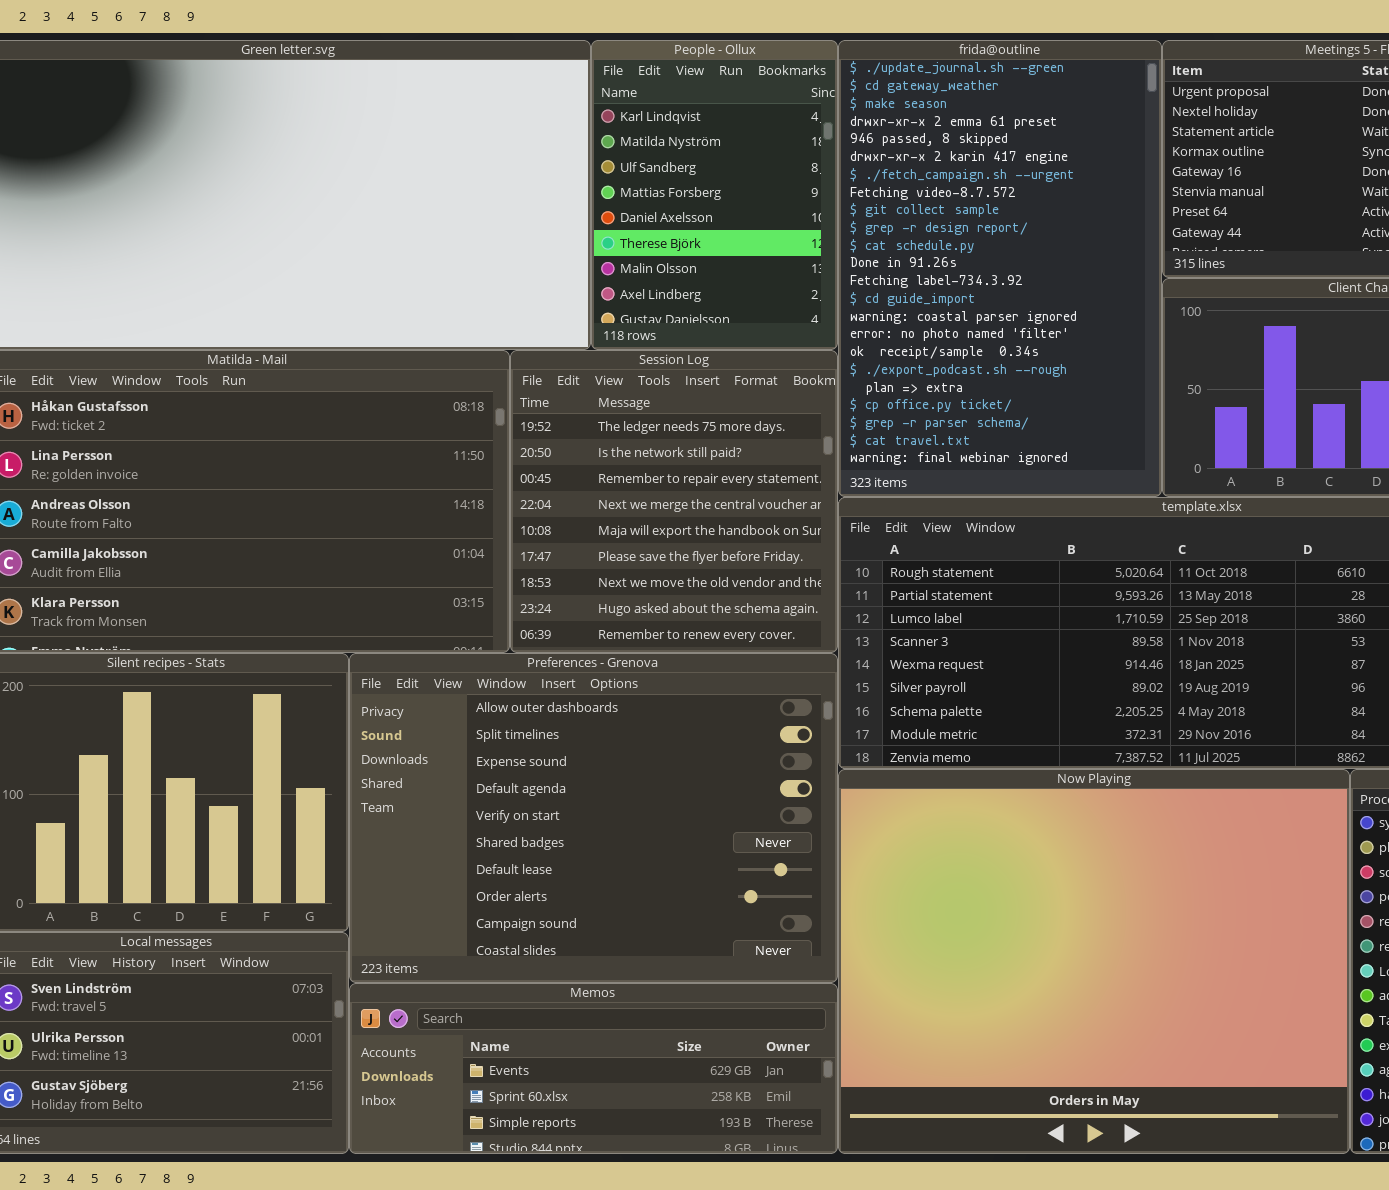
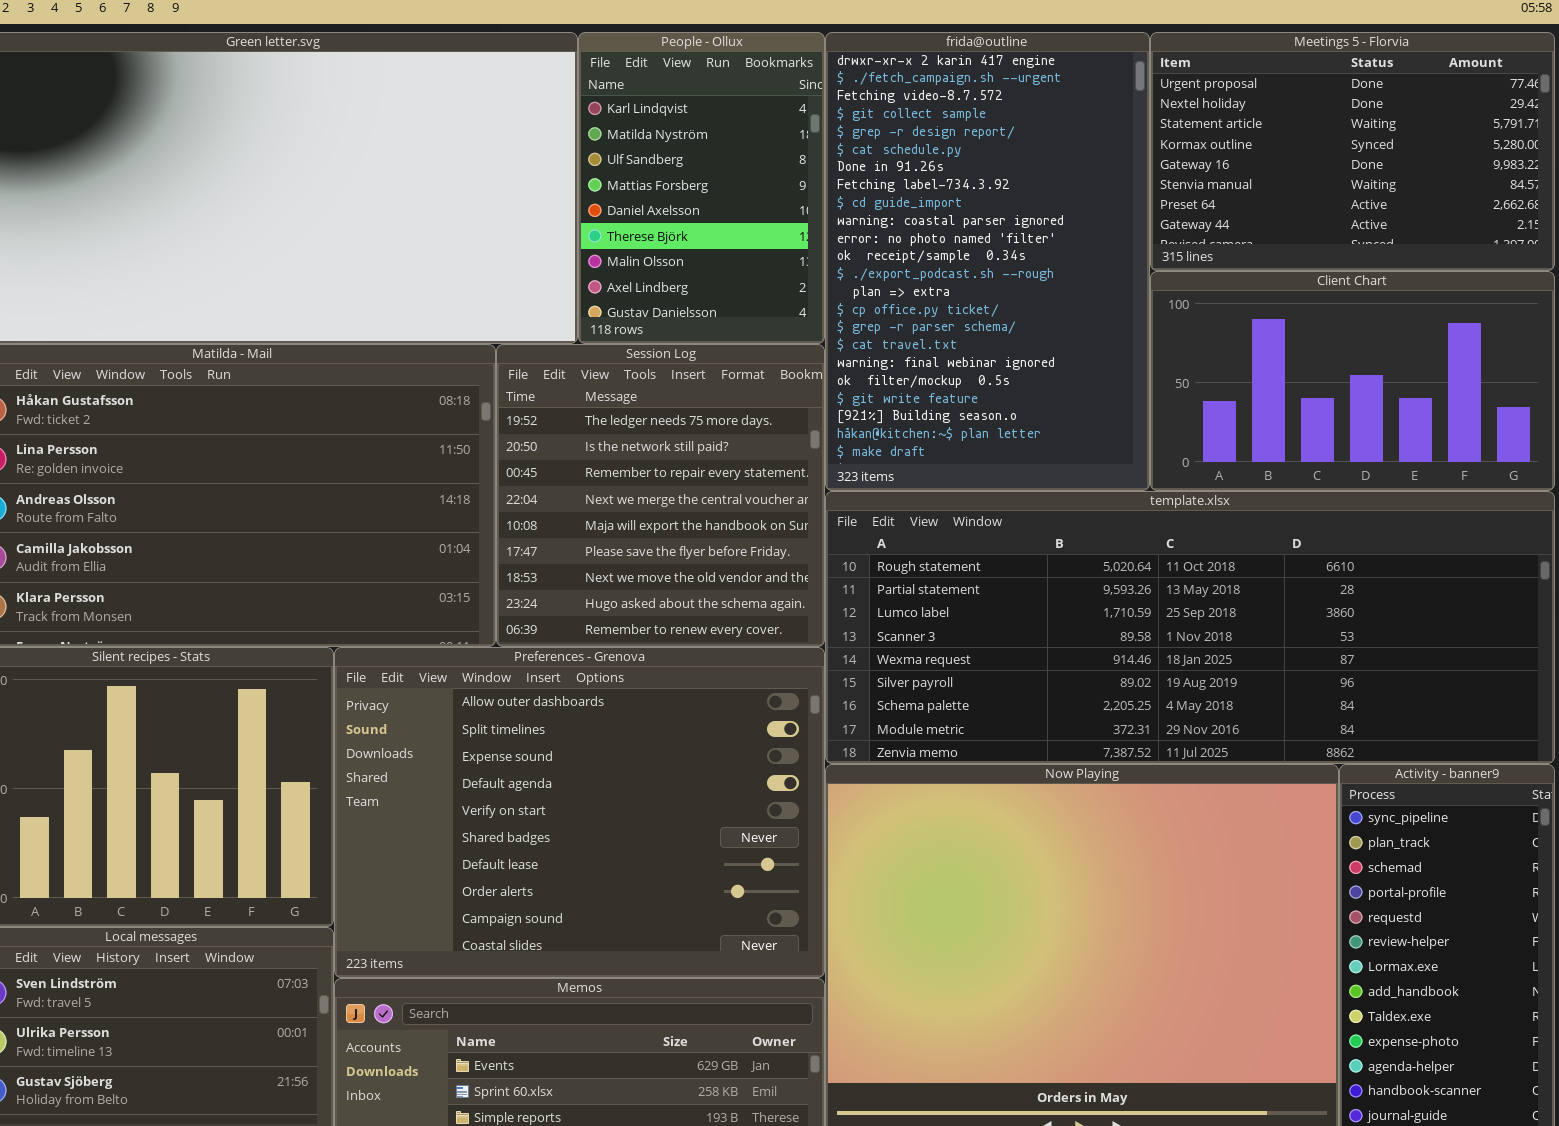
frida@outline: [838,40,1162,497] -> [825,32,1150,491], scrolled down 5 rows

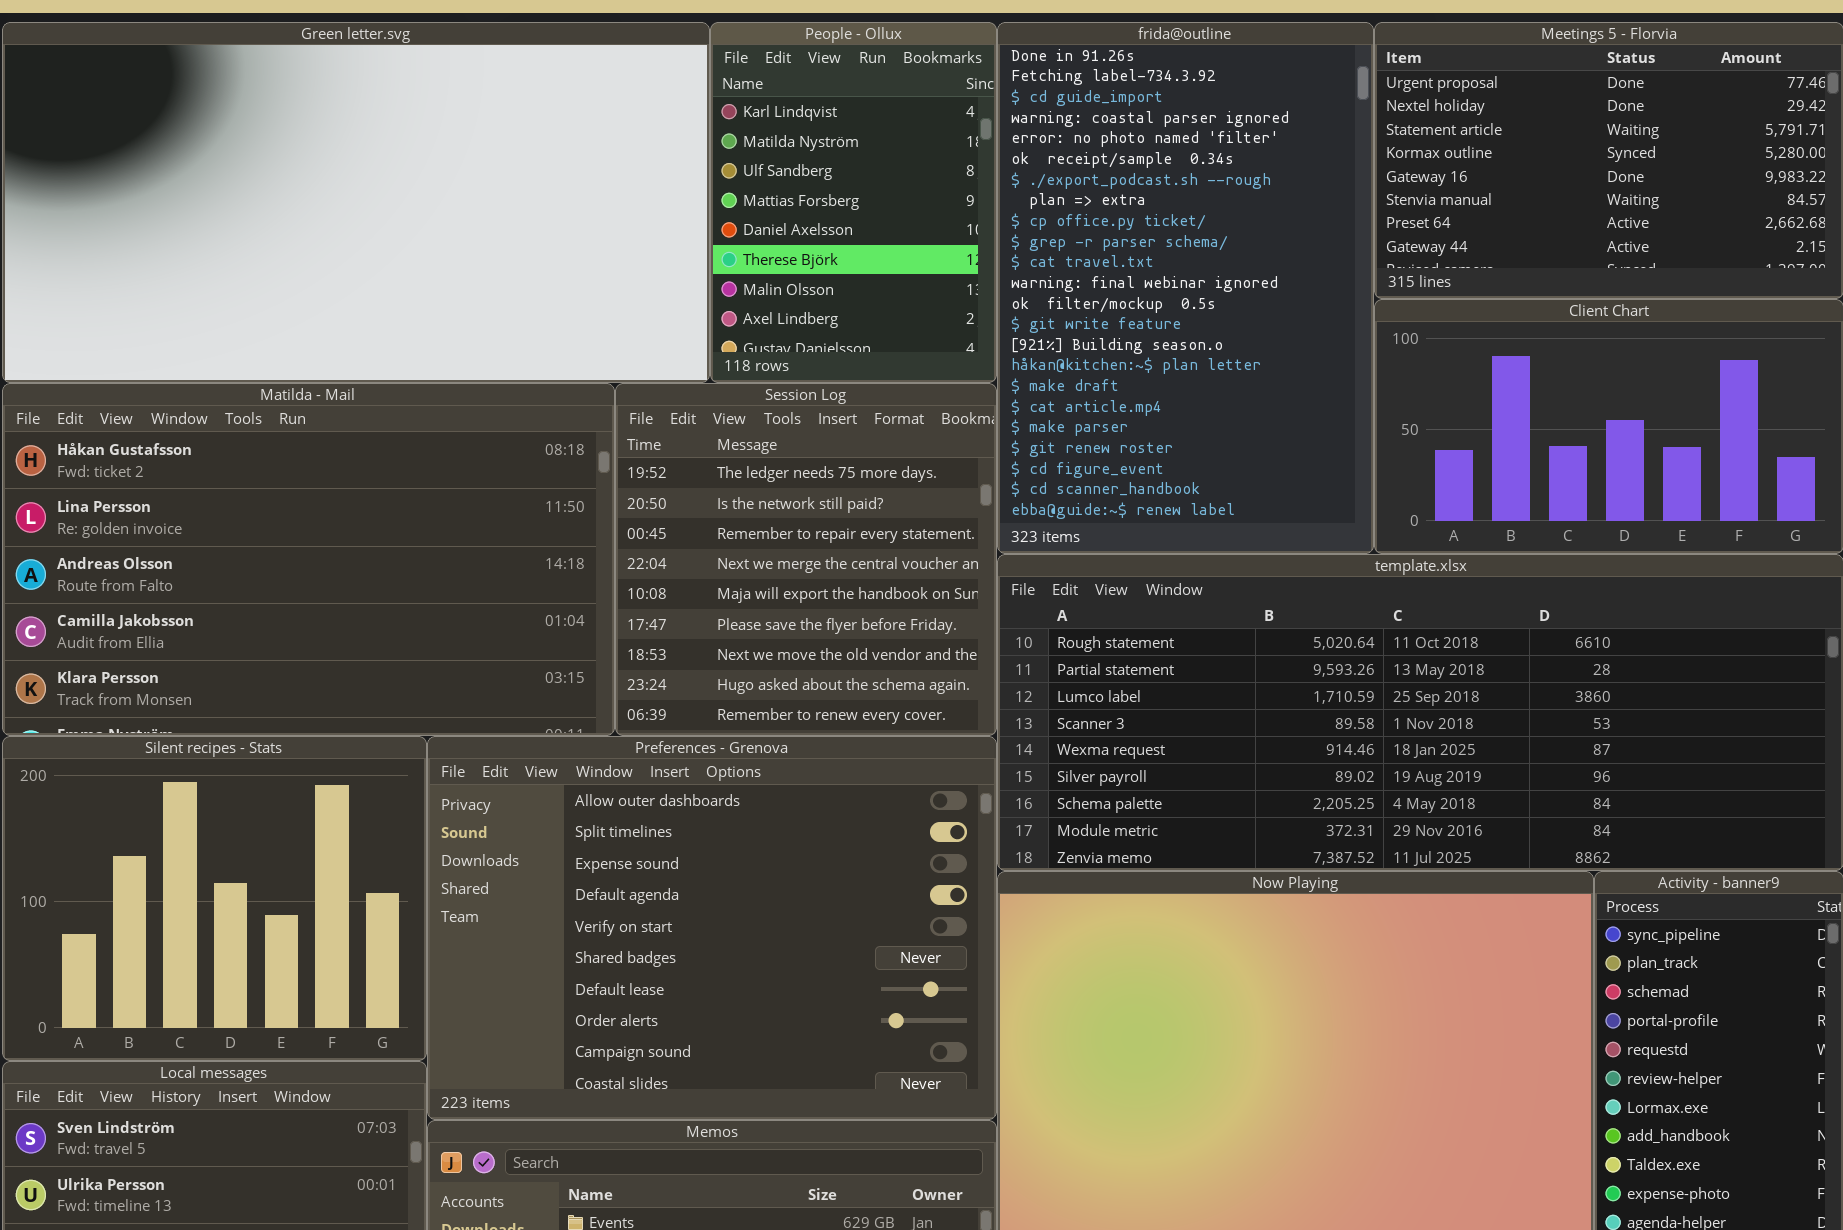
frida@outline: [825,32,1150,491] -> [997,22,1374,554], scrolled down 6 rows

